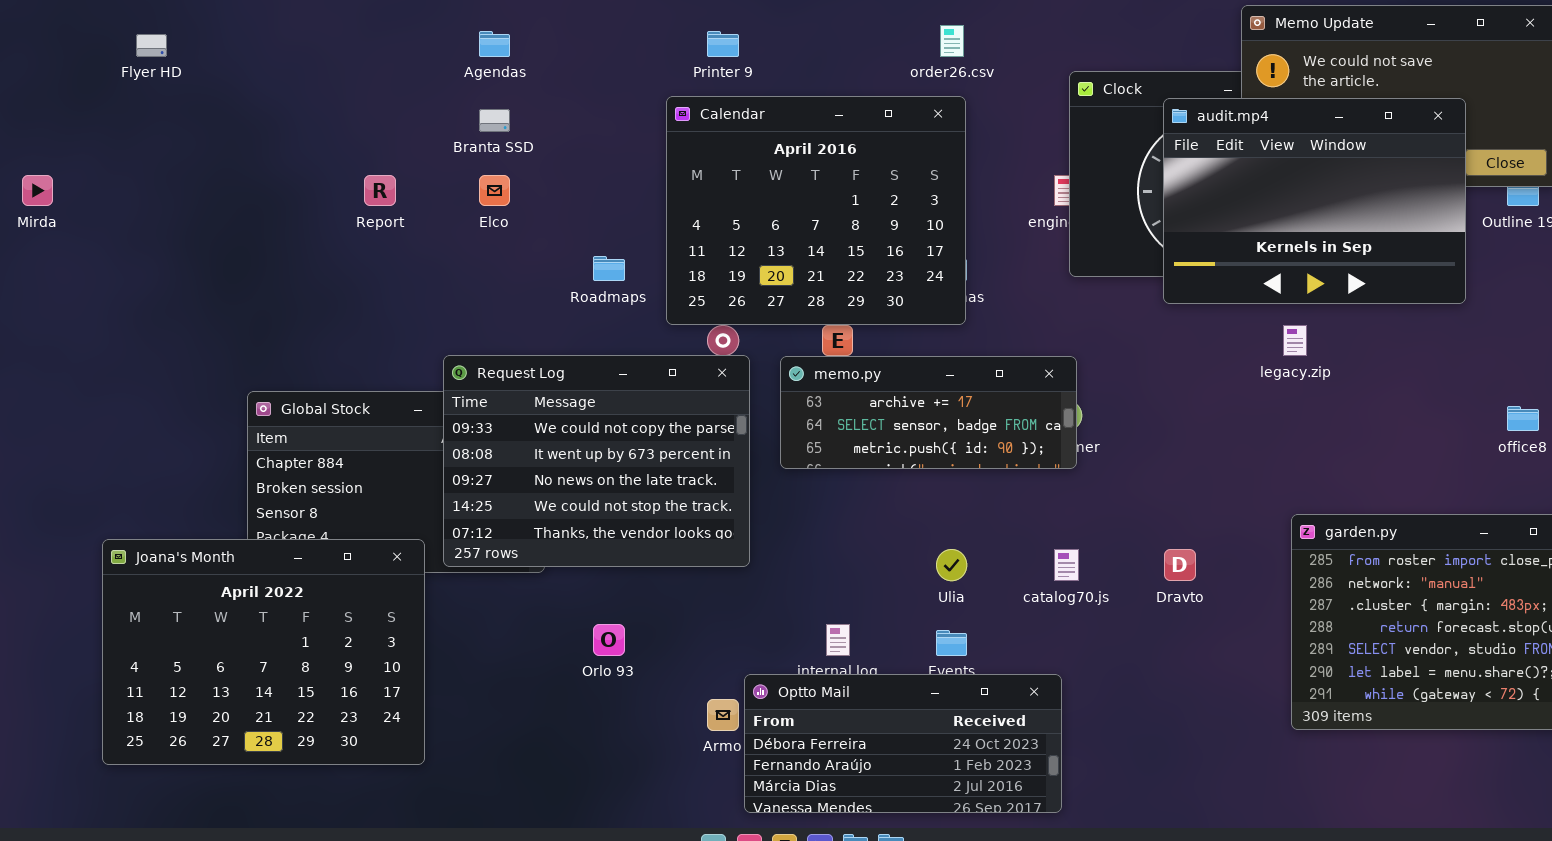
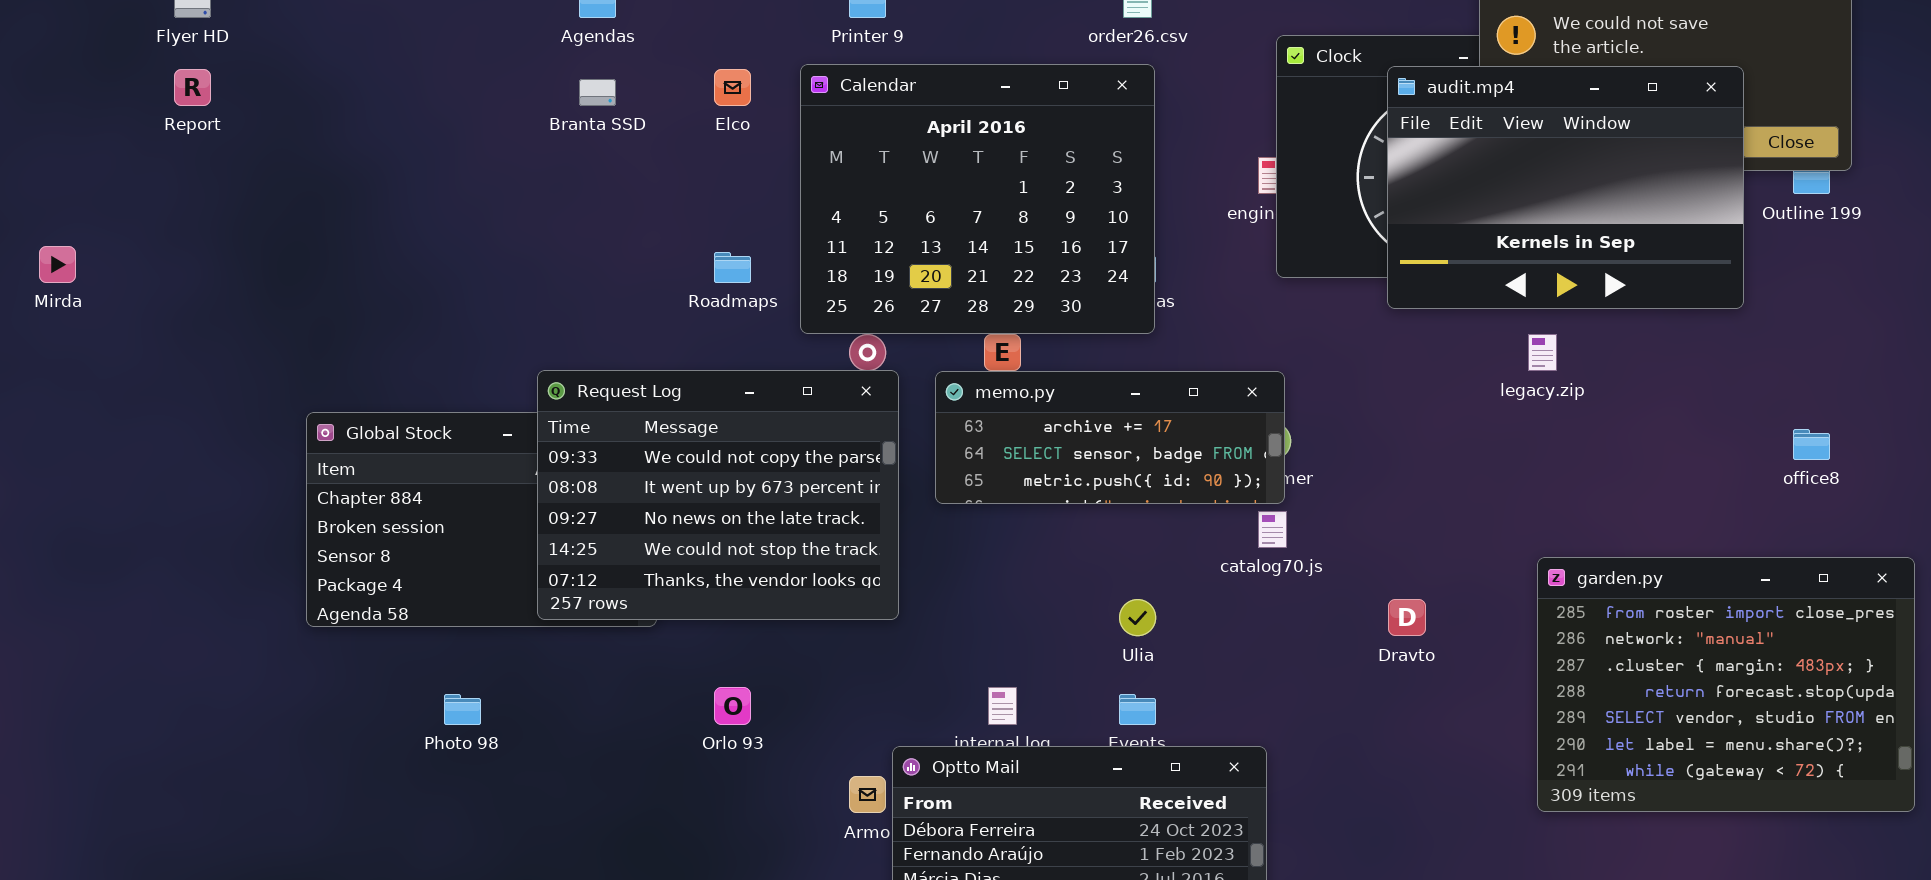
Mirda: [22,175,53,206] -> [39,246,76,283], moved
Report: [364,175,396,206] -> [174,69,211,106], moved
Elco: [479,175,510,206] -> [714,69,751,106], moved
Joana's Month: [102,539,425,765] -> none, closed
catalog70.js: [1054,549,1079,581] -> [1258,511,1287,548], moved

